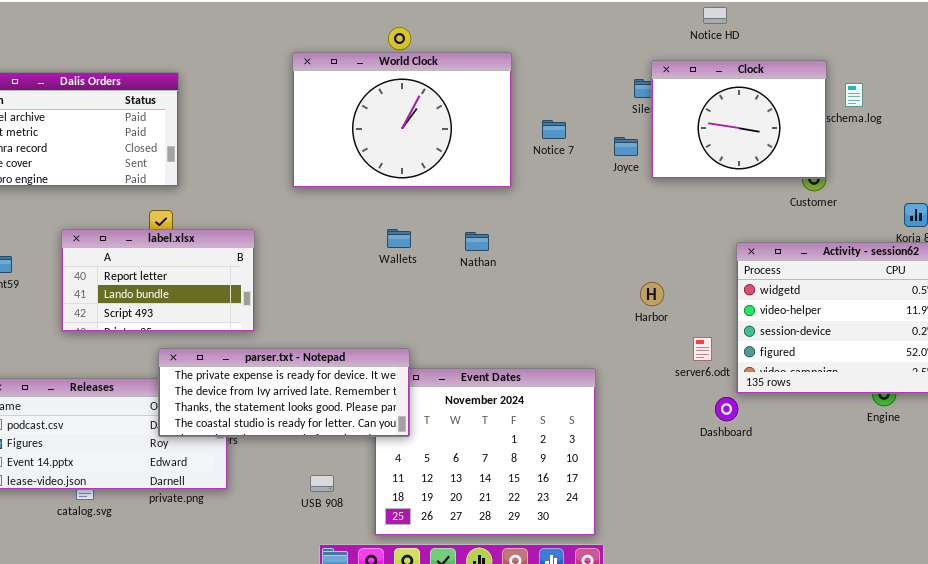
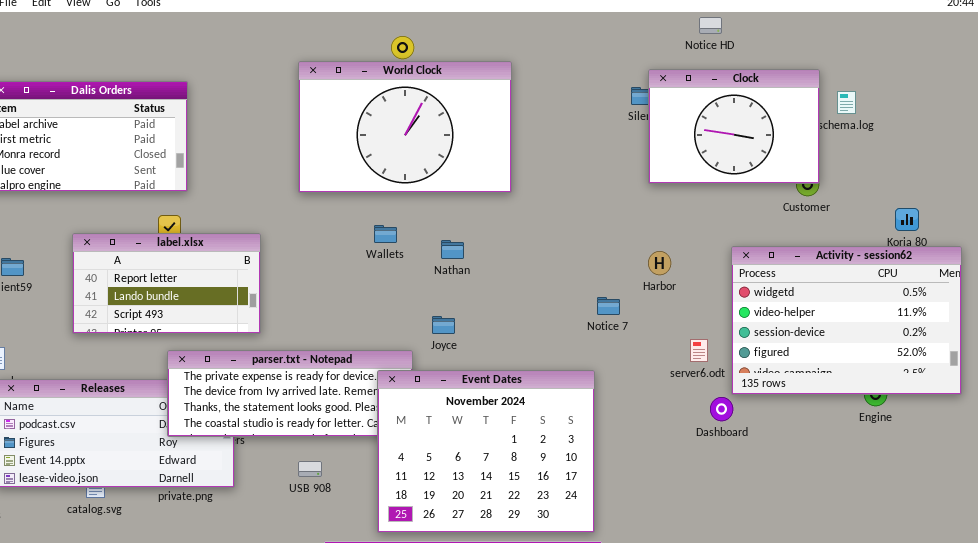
Notice 7: [542,120,566,139] -> [597,297,620,315], moved
Joyce: [614,137,638,156] -> [432,316,455,334], moved
Wallets: [387,229,411,248] -> [374,225,397,243], moved
Nathan: [465,232,489,251] -> [441,240,464,259], moved
Harbor: [640,282,664,306] -> [648,251,671,275], moved
Event Dates: [374,368,596,536] -> [377,370,595,533], raised
USB 908: [310,475,334,492] -> [298,461,322,477], moved

